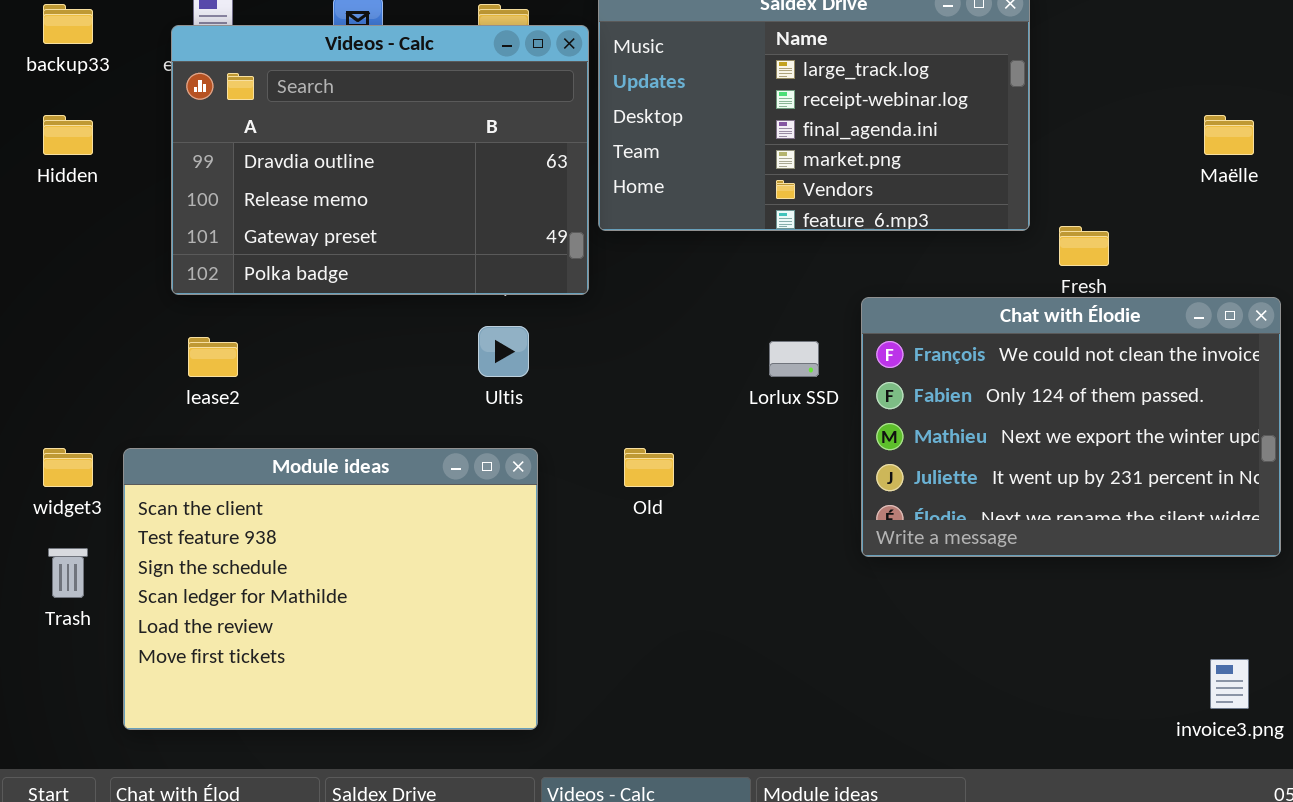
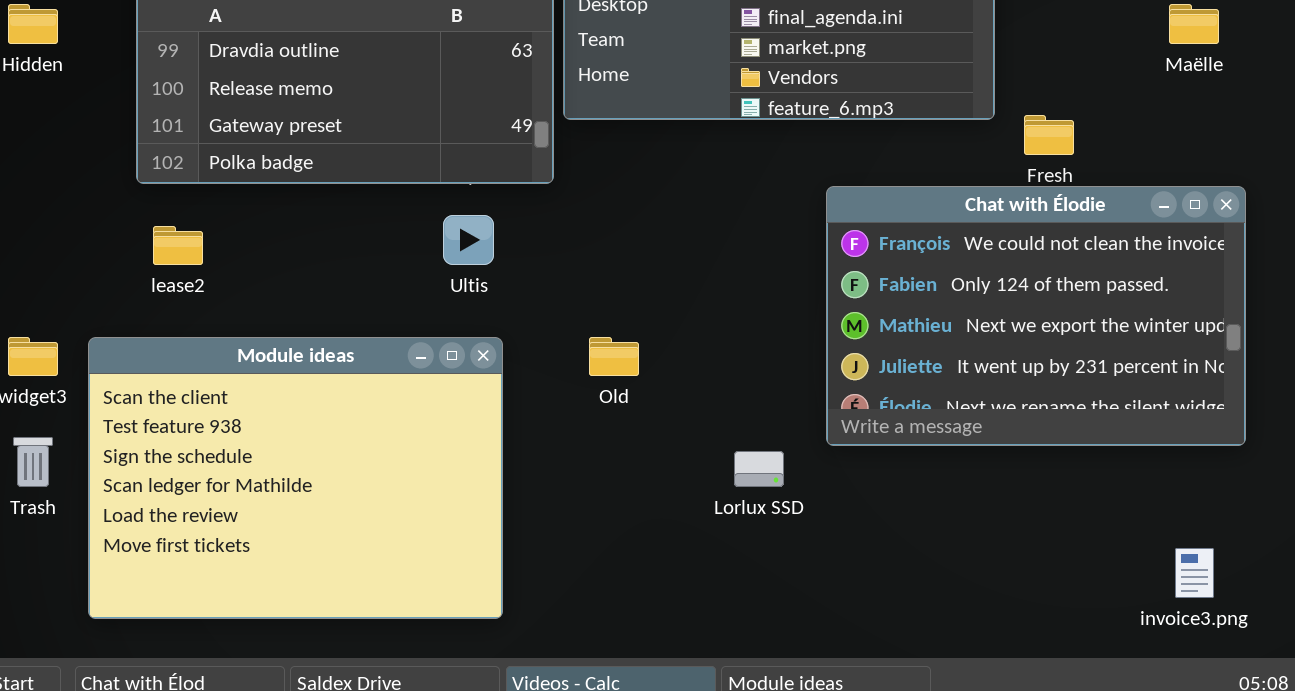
Lorlux SSD: [769,341,819,377] -> [734,451,784,487], moved

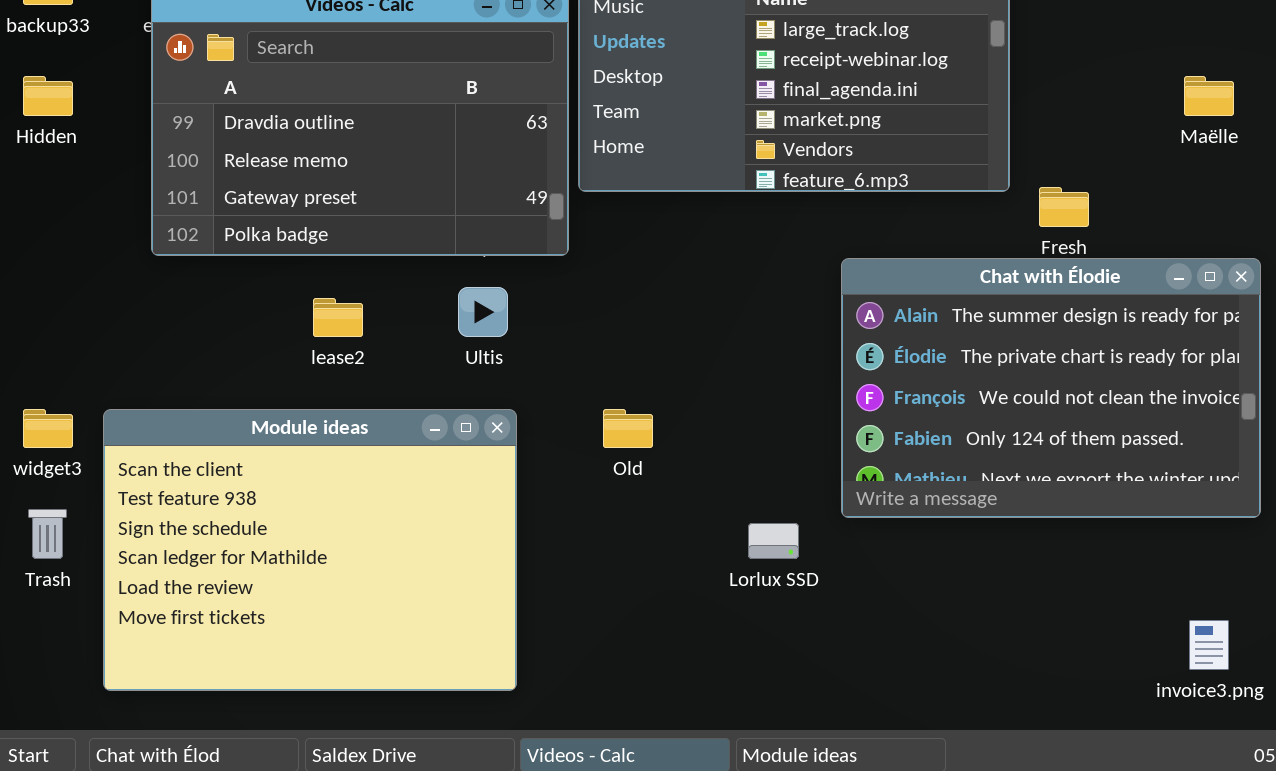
Chat with Élodie: [826,186,1246,446] -> [841,258,1261,518], scrolled up 2 rows
lease2: [153,226,203,265] -> [313,298,363,337], moved

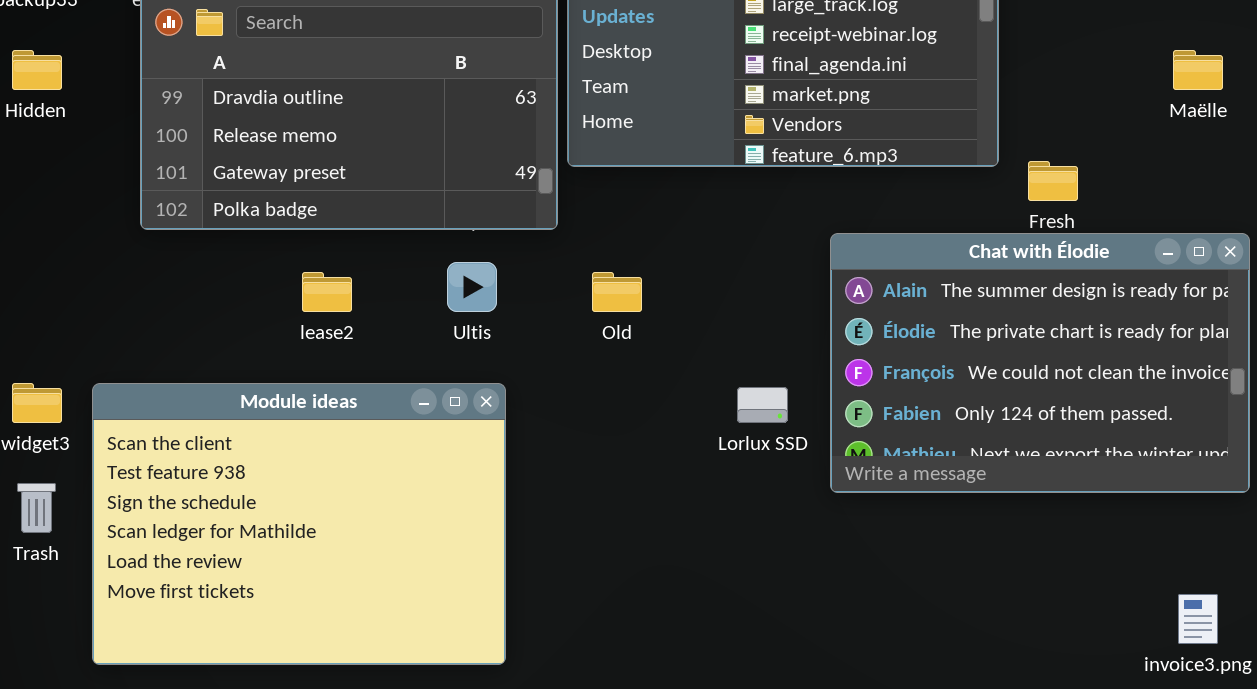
Old: [603,409,653,448] -> [592,272,642,312], moved
Lorlux SSD: [748,523,799,559] -> [737,387,788,423], moved

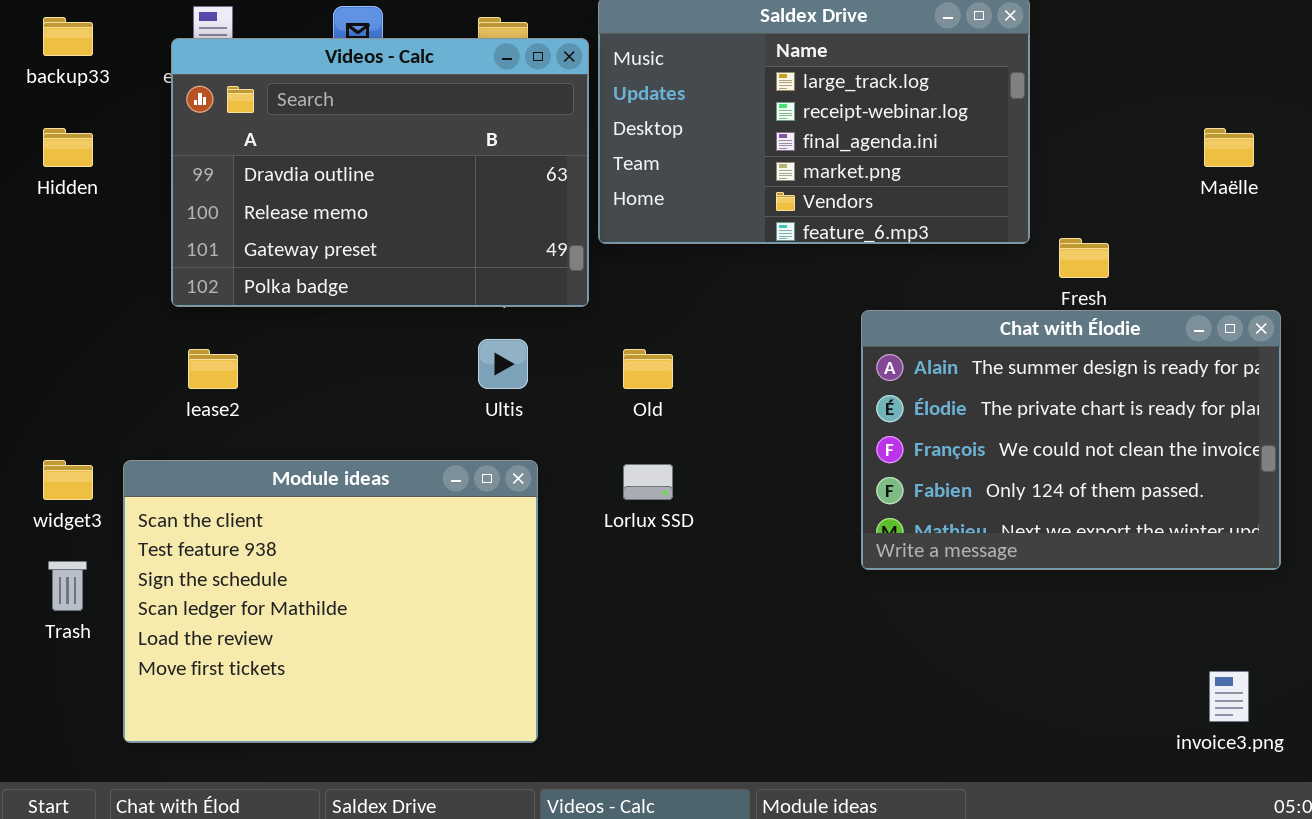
lease2: [302,272,352,312] -> [188,349,238,389], moved
Lorlux SSD: [737,387,788,423] -> [623,464,673,500], moved

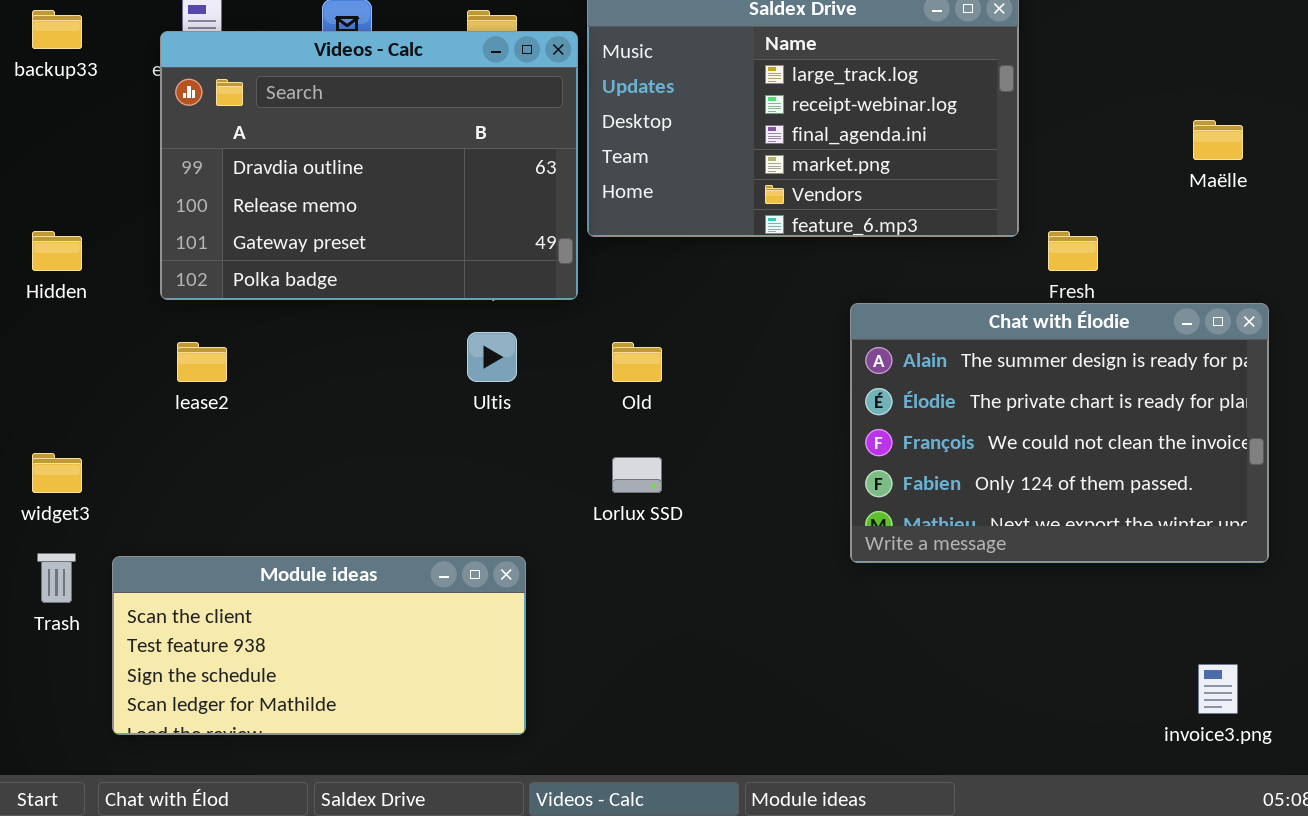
Hidden: [43,128,93,167] -> [32,231,82,271], moved
Module ideas: [123,460,538,743] -> [112,556,526,735], resized

